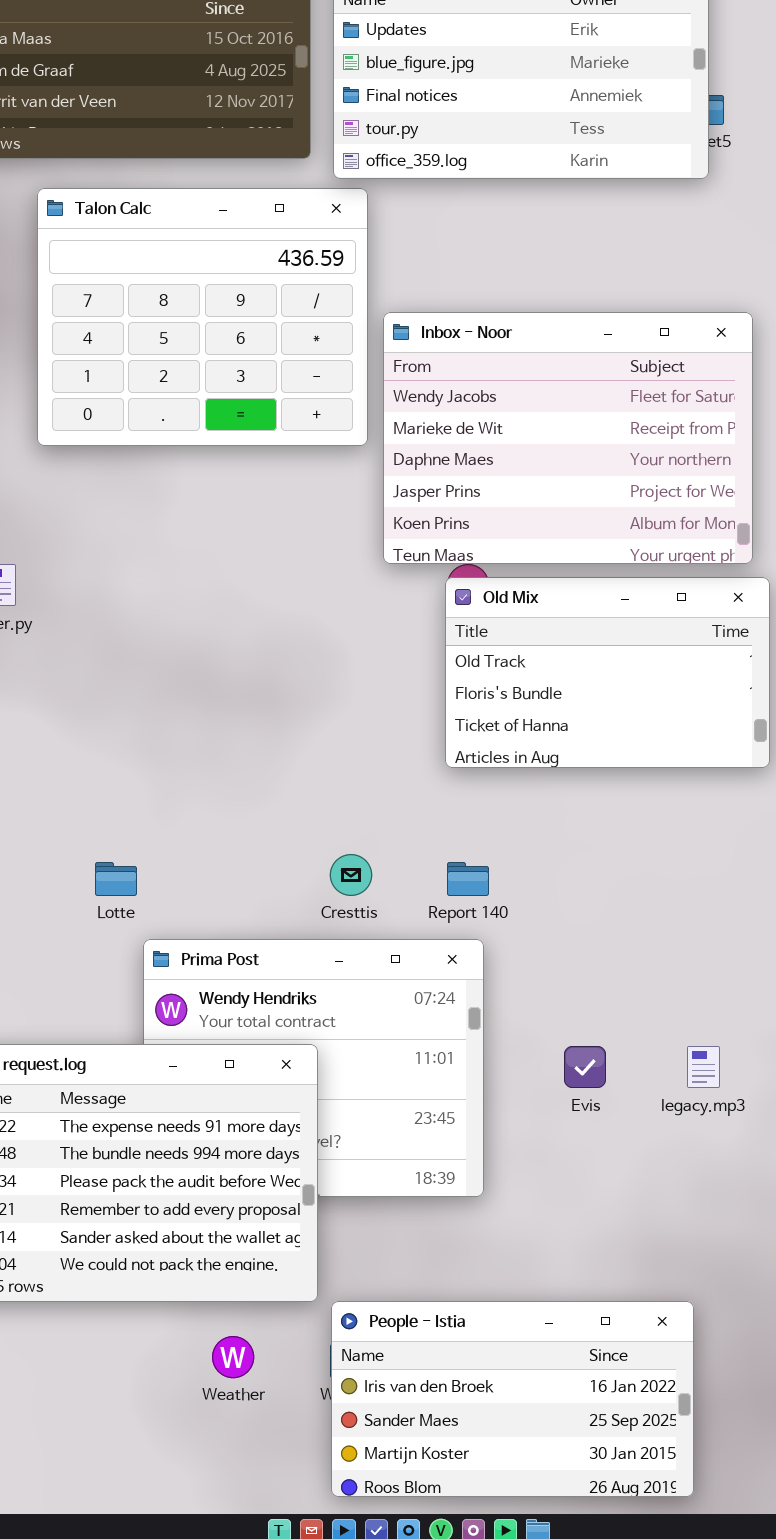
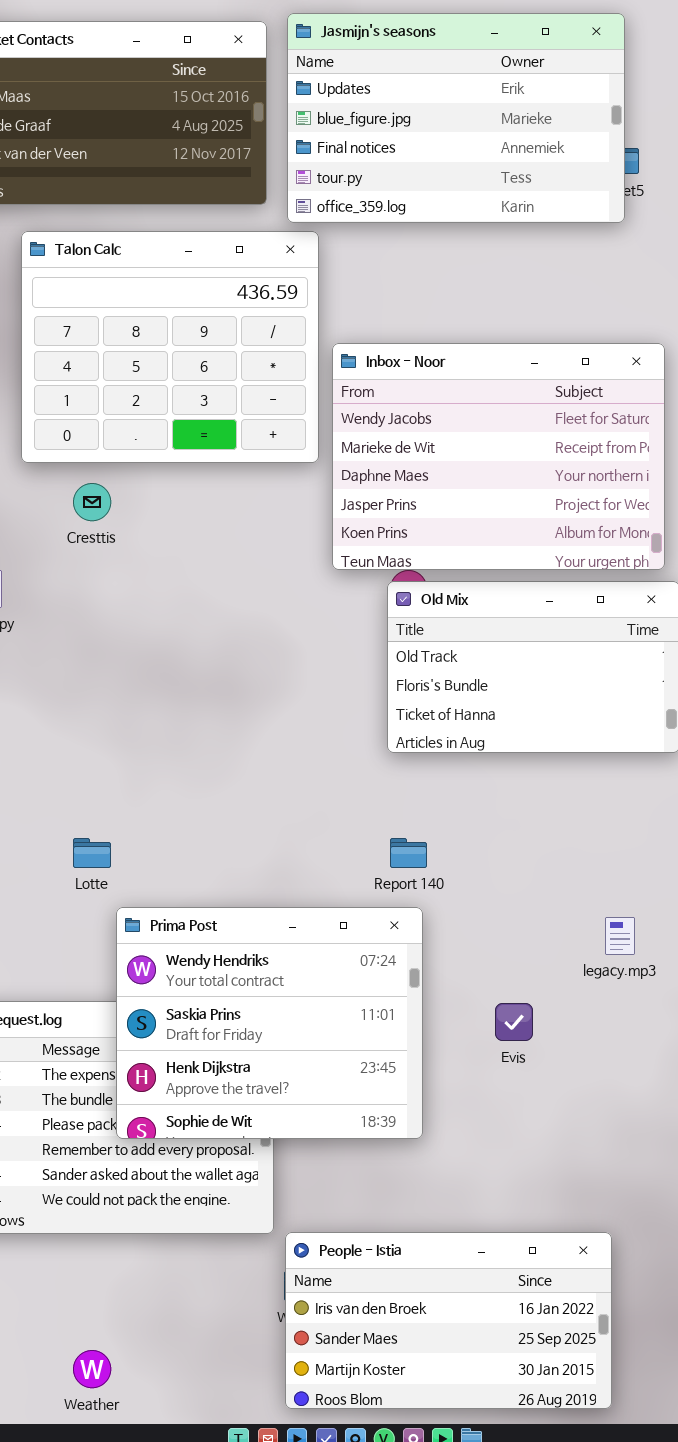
Cresttis: [330,854,372,896] -> [73,483,111,521], moved
Prima Post: [143,939,484,1197] -> [116,907,423,1139], raised
legacy.mp3: [687,1046,720,1088] -> [605,917,635,955], moved
Weather: [212,1336,254,1378] -> [73,1350,111,1388], moved

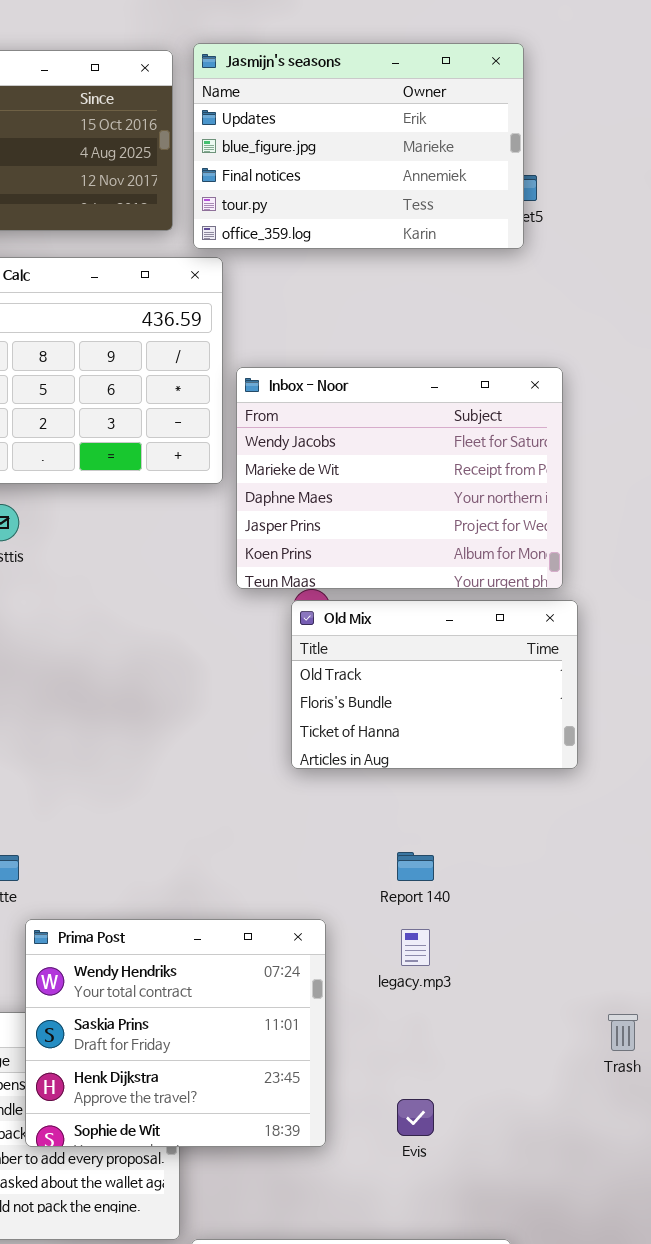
Report 140: [390,838,427,868] -> [397,852,434,881], moved
legacy.mp3: [605,917,635,955] -> [401,929,430,966], moved
Evis: [495,1003,533,1041] -> [397,1099,434,1136], moved

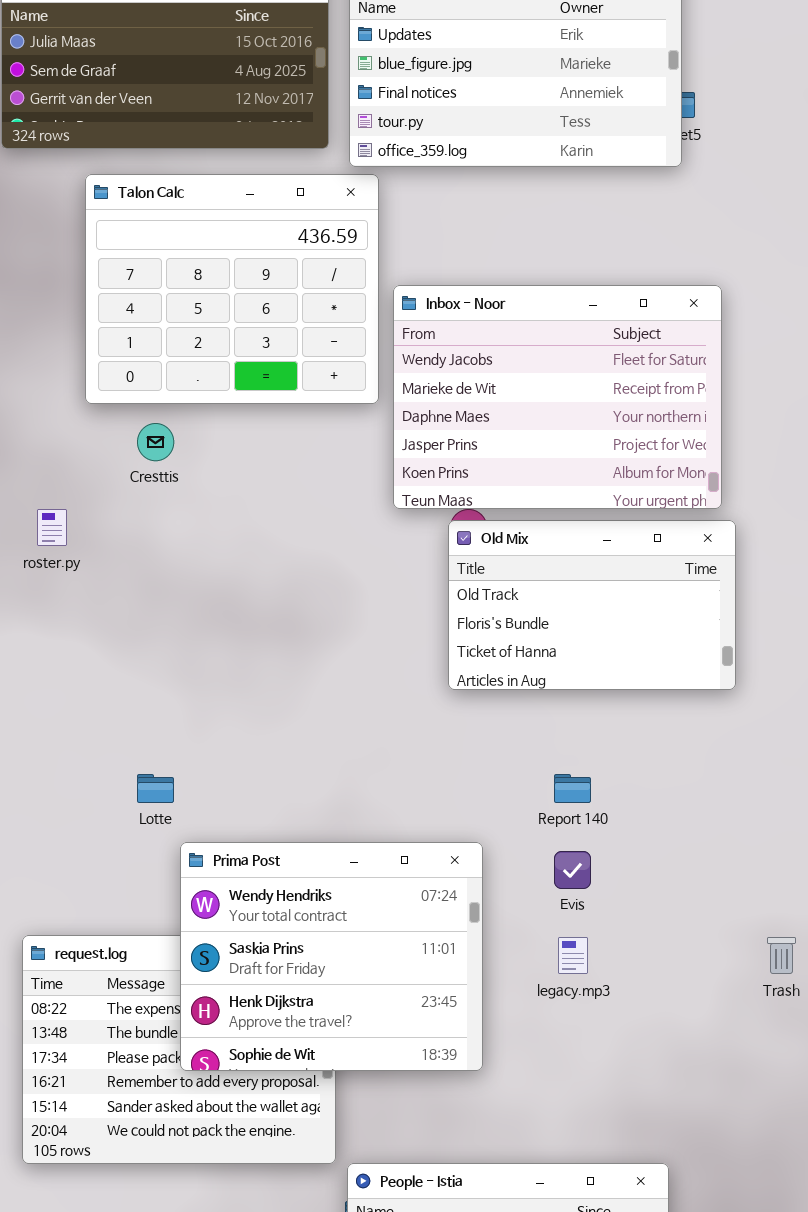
legacy.mp3: [401,929,430,966] -> [558,937,588,974], moved
Evis: [397,1099,434,1136] -> [554,851,591,889], moved

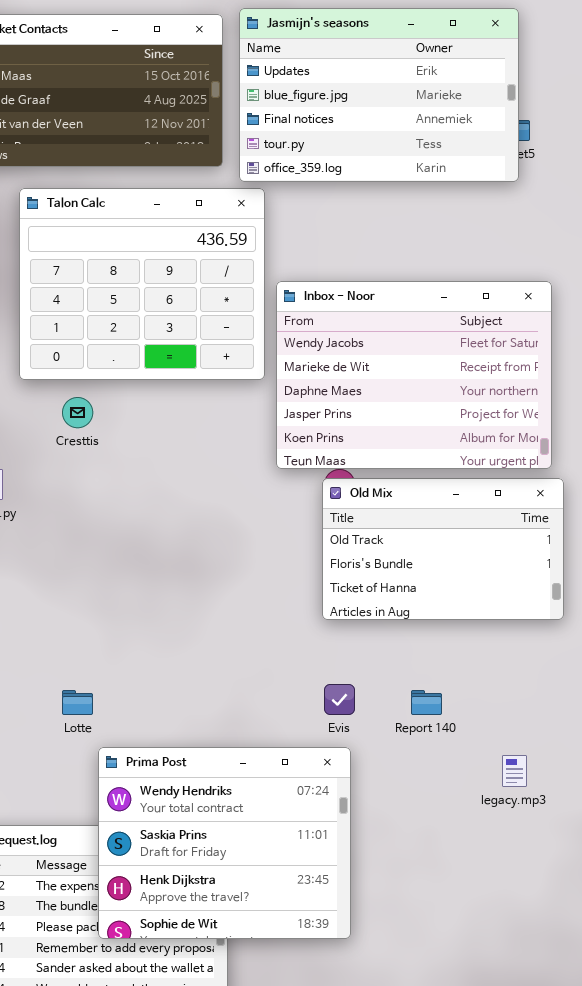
Evis: [554,851,591,889] -> [324,684,355,715], moved
legacy.mp3: [558,937,588,974] -> [502,755,527,787], moved

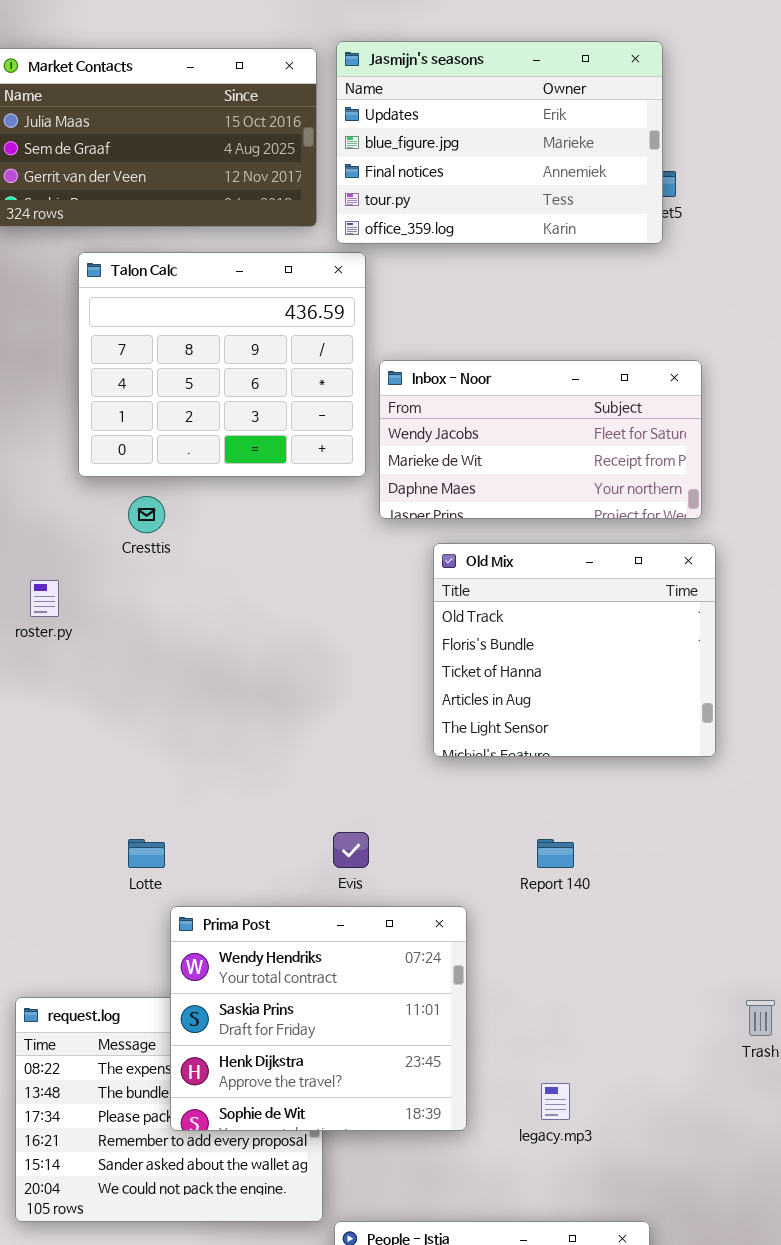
Inbox - Noor: [276,281,552,469] -> [379,360,702,519], resized
Old Mix: [322,478,564,620] -> [433,543,716,757], resized
Evis: [324,684,355,715] -> [333,832,369,868], moved
legacy.mp3: [502,755,527,787] -> [541,1083,570,1120], moved

